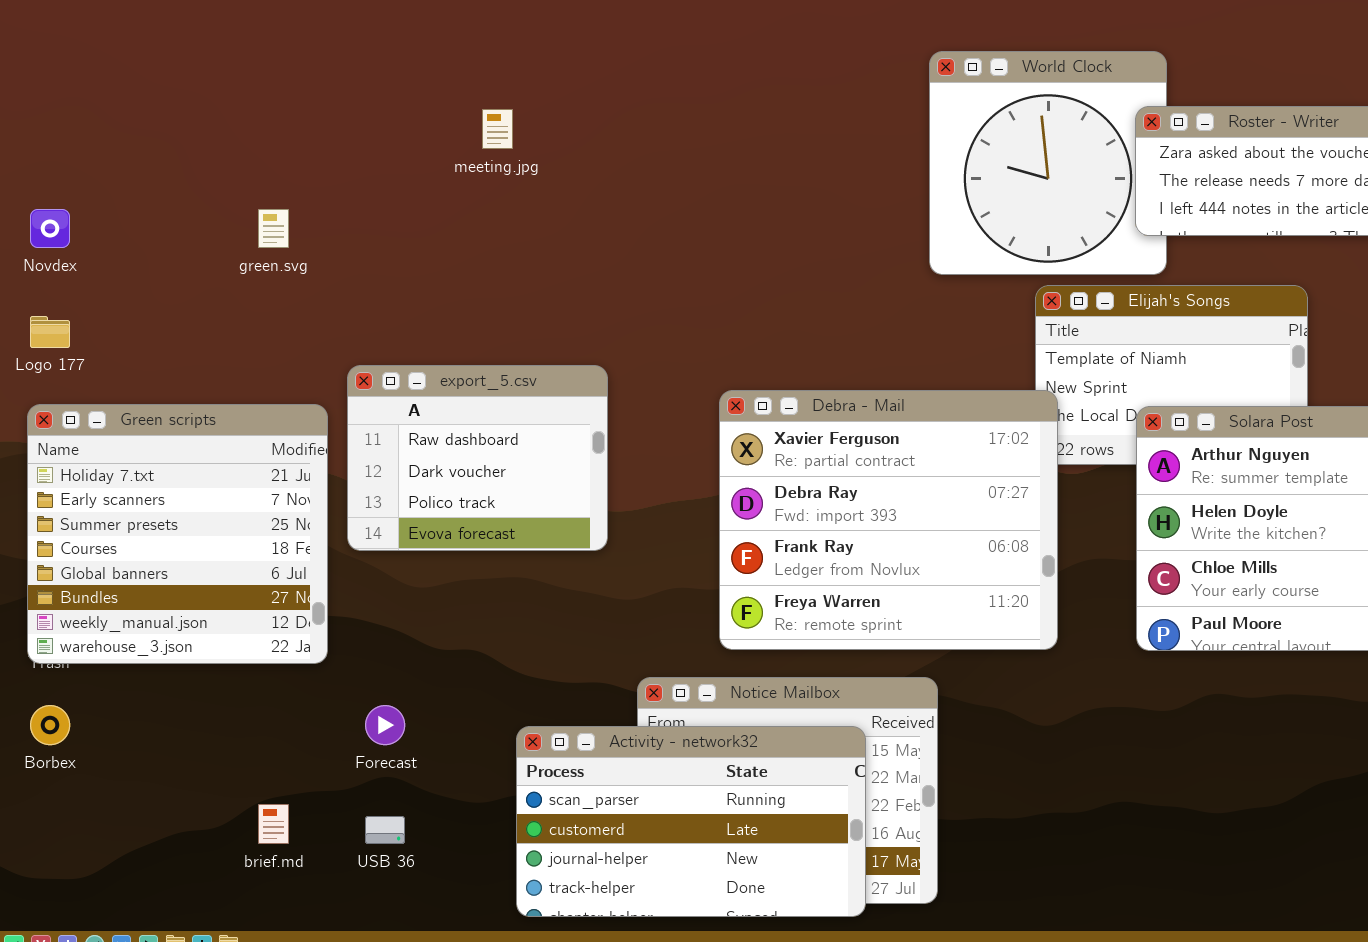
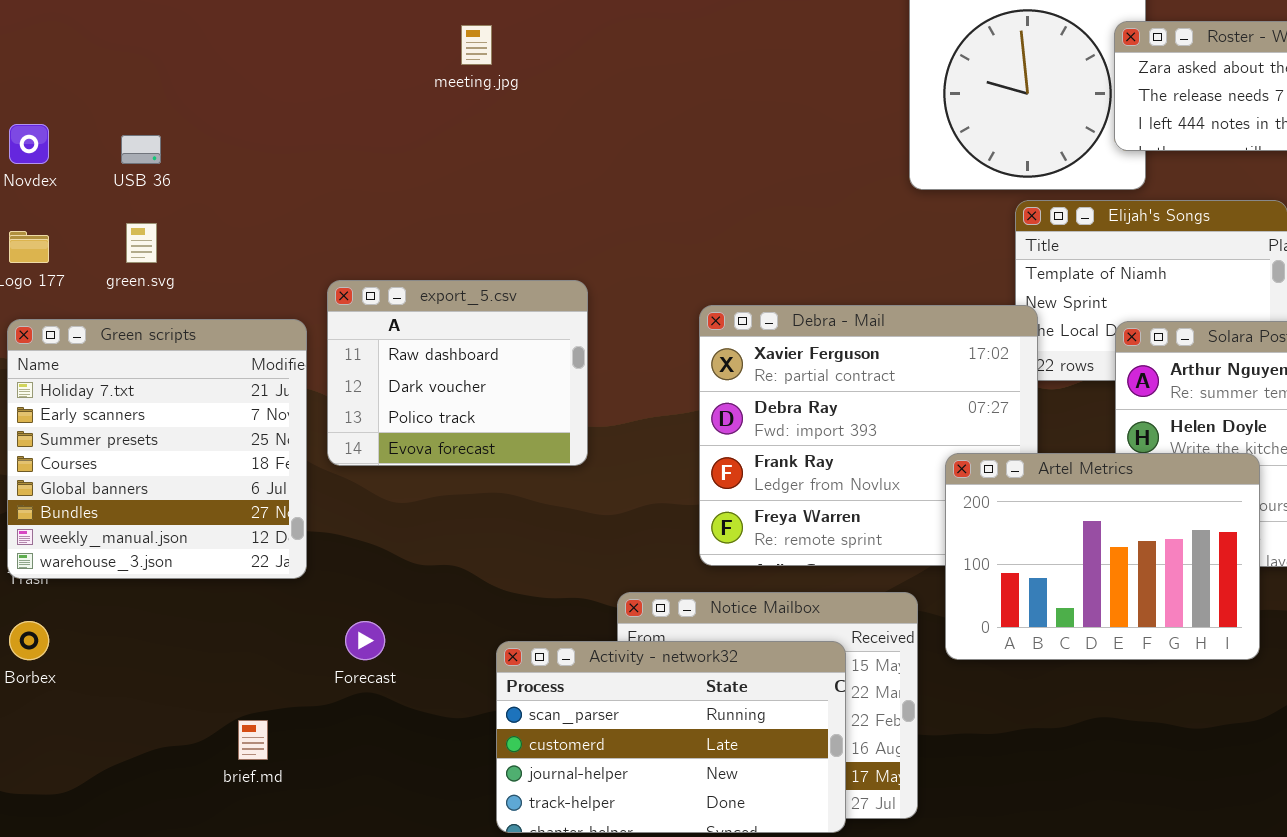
green.svg: [258,209,289,248] -> [126,223,157,263], moved
Artel Metrics: none -> [945,453,1260,660], opened
USB 36: [365,816,405,844] -> [121,135,161,164], moved

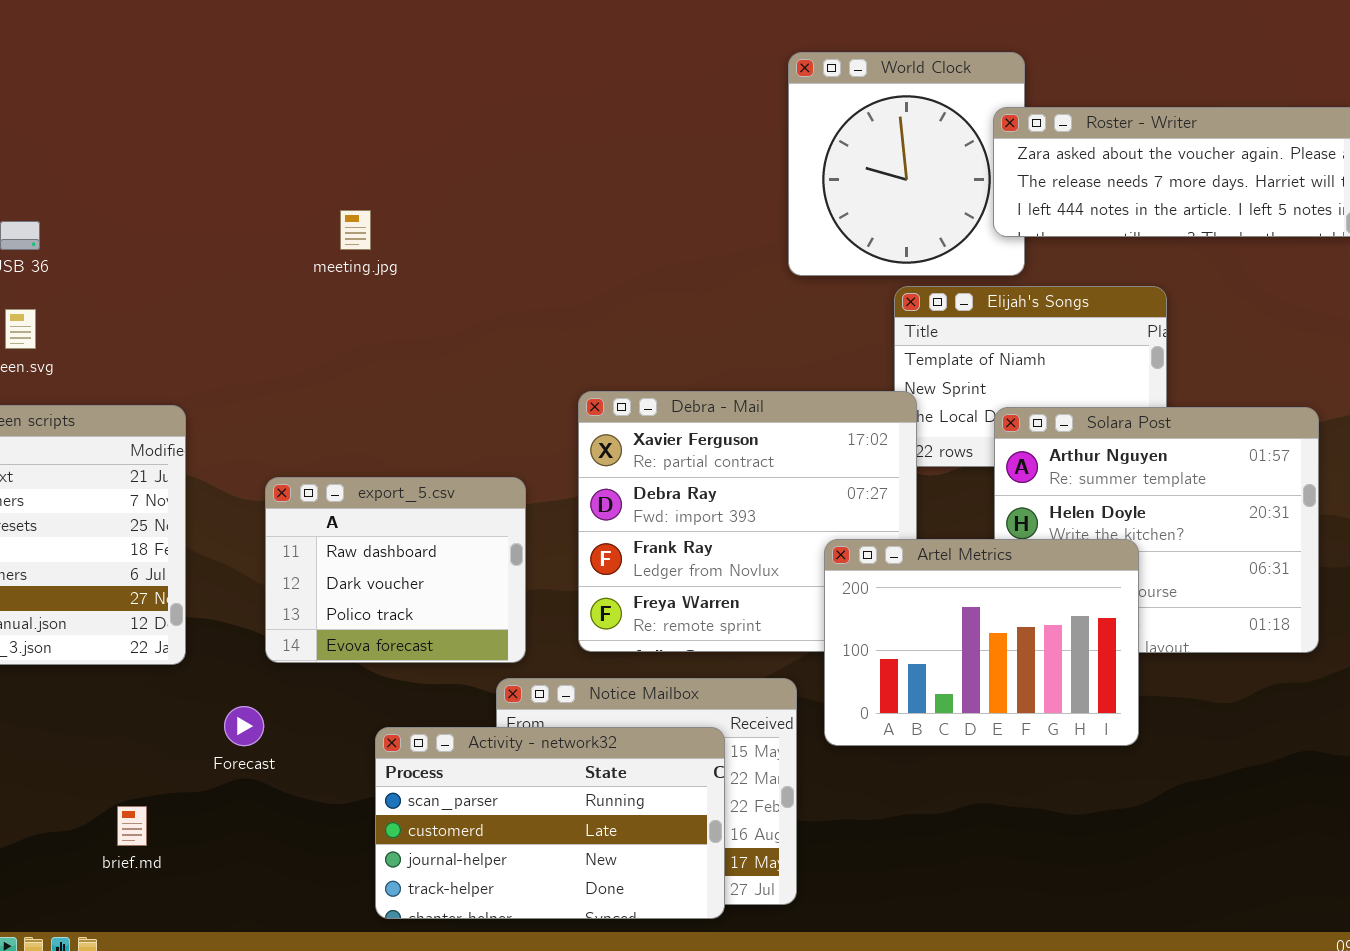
meeting.jpg: [461,25,492,65] -> [340,210,371,250], moved
export_5.csv: [327,280,588,466] -> [265,477,526,663], moved

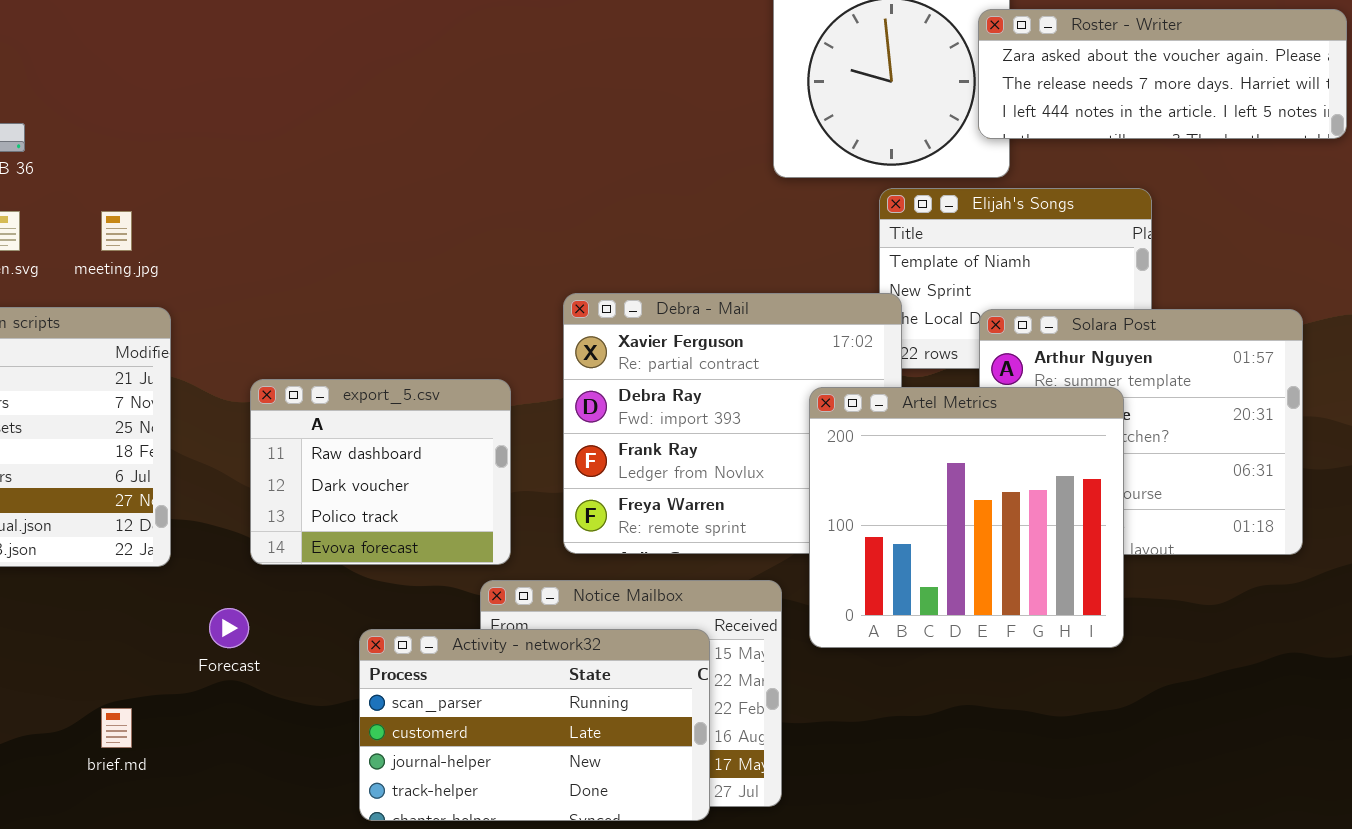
meeting.jpg: [340,210,371,250] -> [101,211,132,251], moved
Artel Metrics: [824,539,1139,746] -> [809,387,1124,648], resized

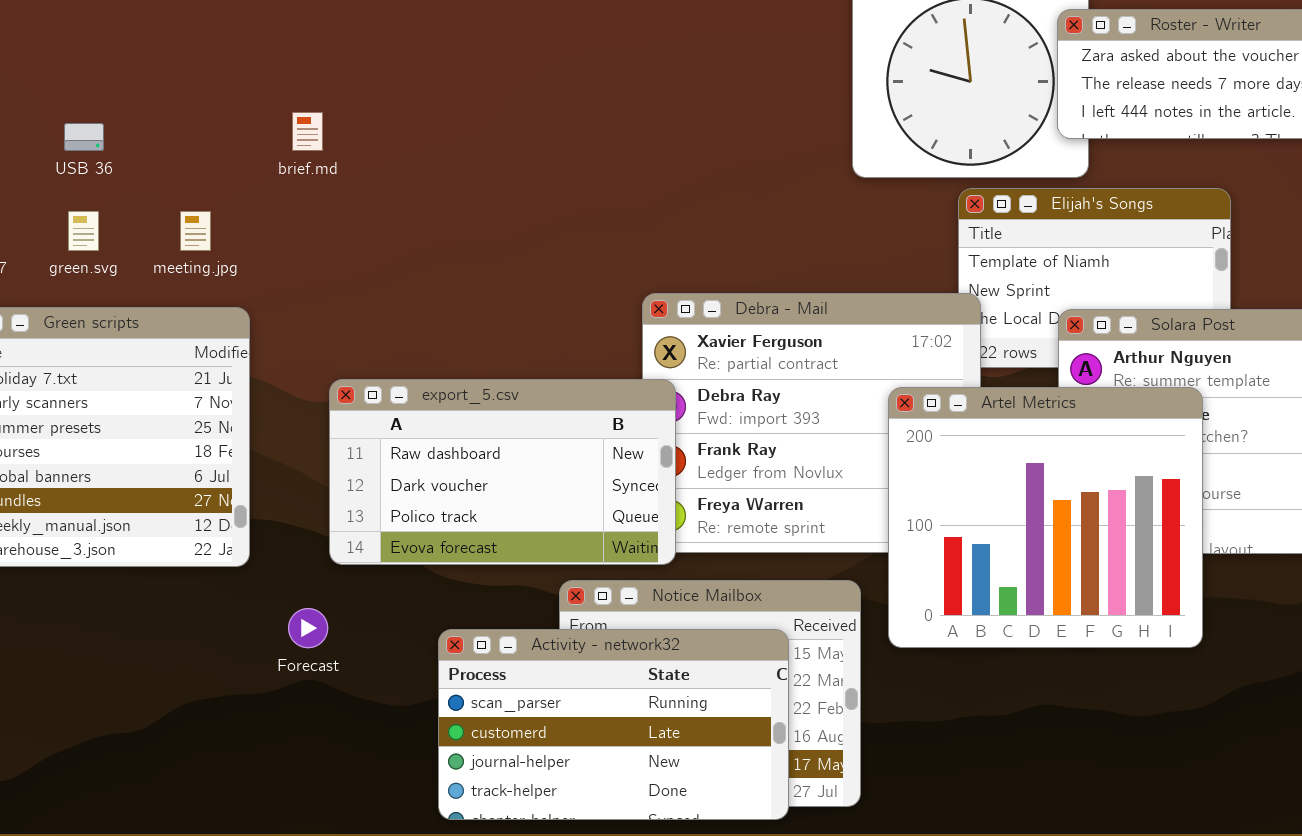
export_5.csv: [250,379,511,565] -> [329,379,676,565], resized
brief.md: [101,708,132,748] -> [292,112,323,151], moved

